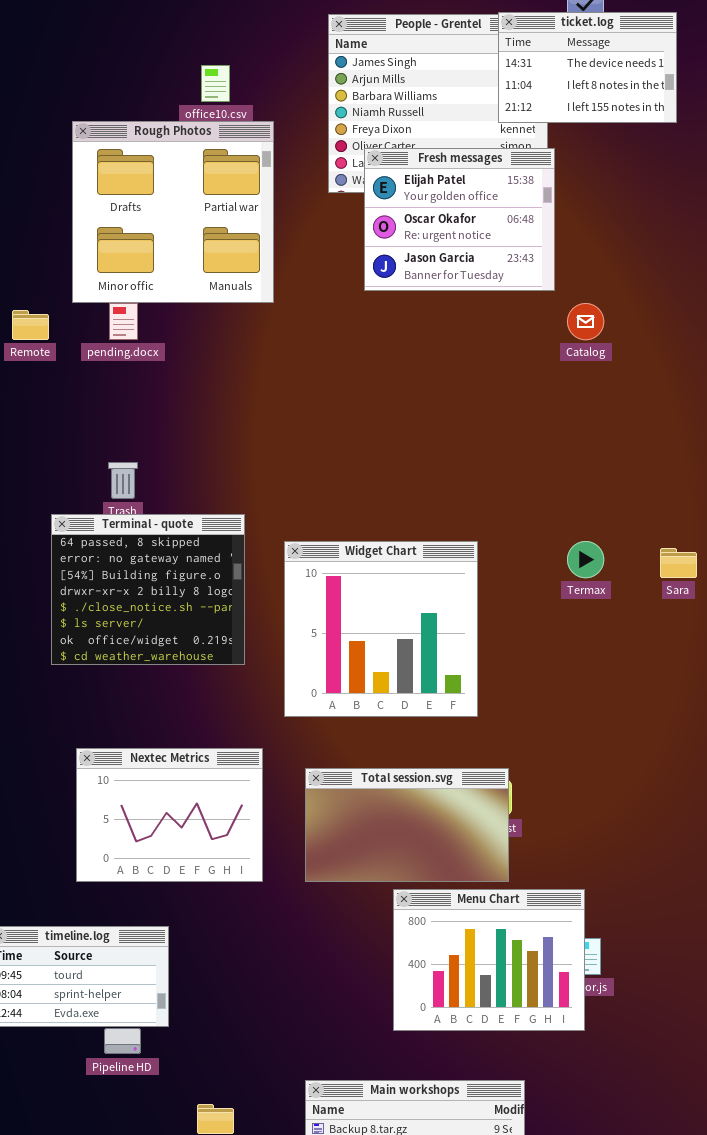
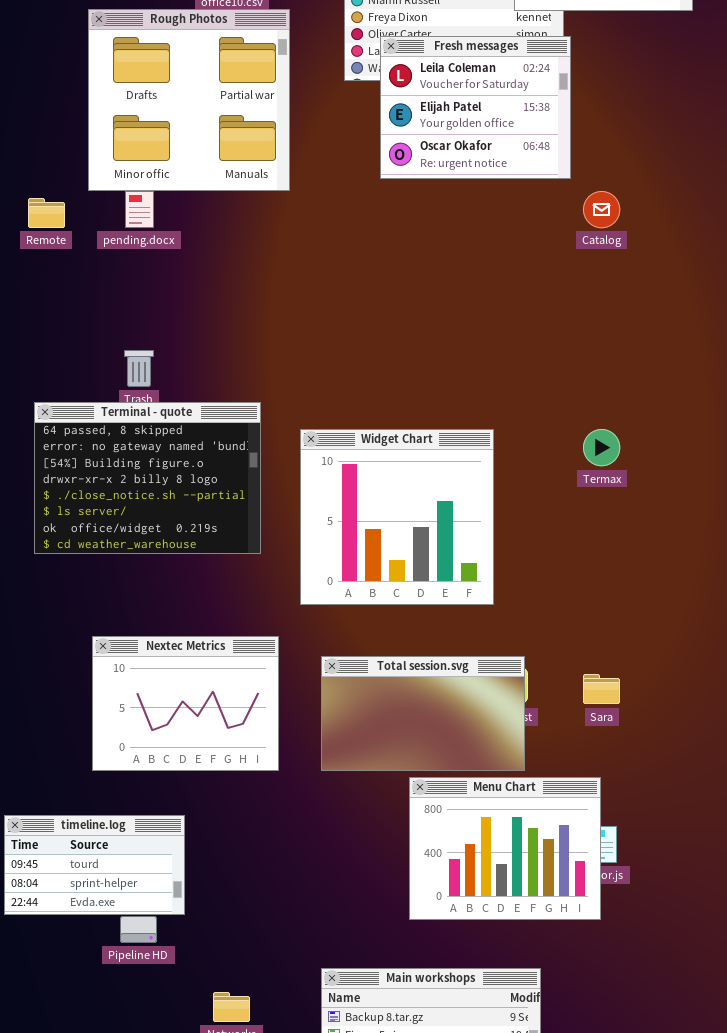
Fresh messages: [364,148,555,291] -> [380,36,571,179], scrolled up 1 row
Terminal - quote: [51,514,245,665] -> [34,402,261,554], resized
Sara: [660,548,697,578] -> [583,674,620,704], moved

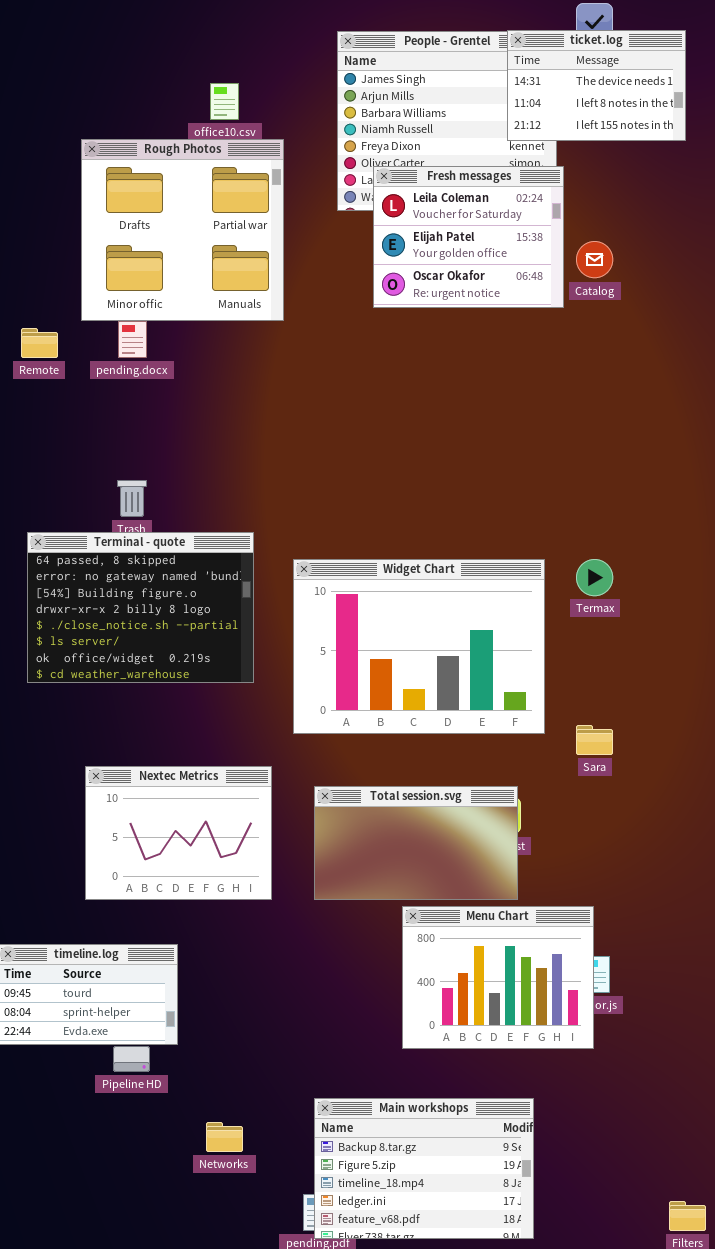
Catalog: [583,191,620,228] -> [576,241,613,278], moved
Widget Chart: [300,429,494,605] -> [293,559,545,734], resized
Sara: [583,674,620,704] -> [576,725,613,755], moved

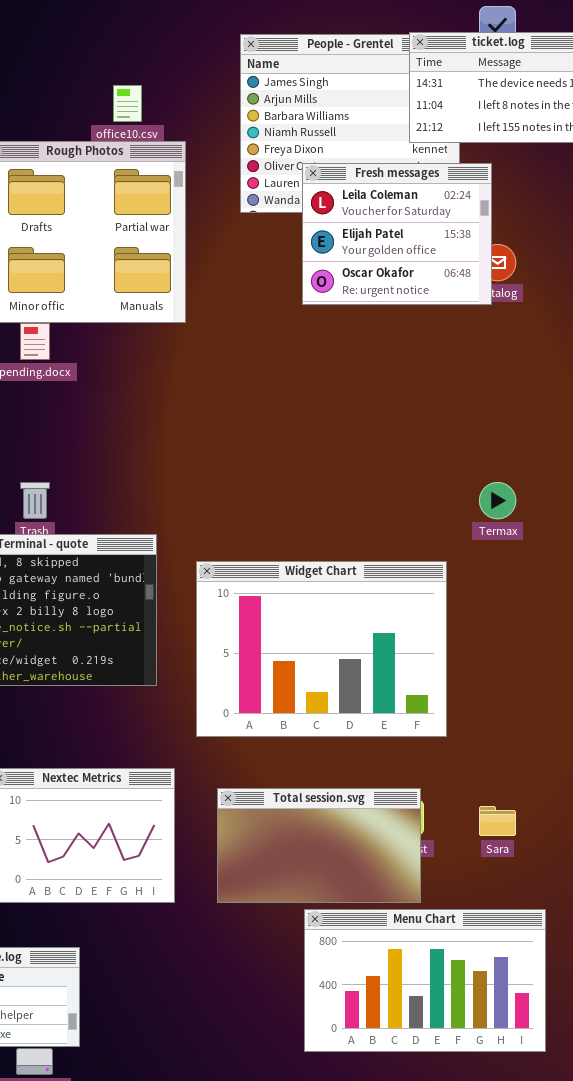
Fresh messages: [373,166,564,308] -> [302,163,492,305], moved
Termax: [576,559,613,596] -> [479,482,516,519], moved
Sara: [576,725,613,755] -> [479,806,516,836], moved
Menu Chart: [402,906,594,1049] -> [304,909,546,1052], resized

